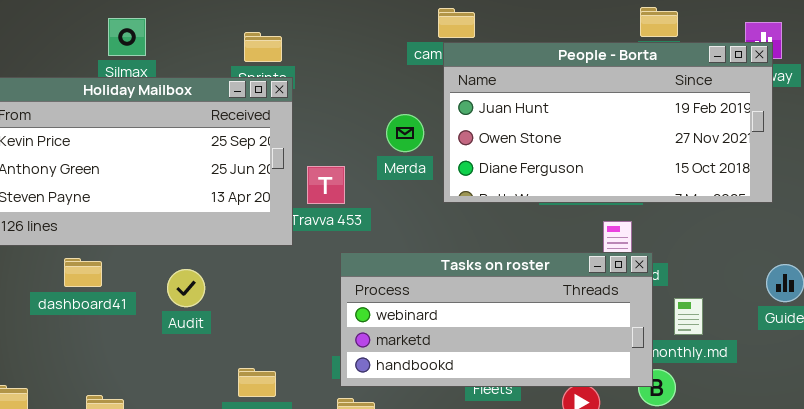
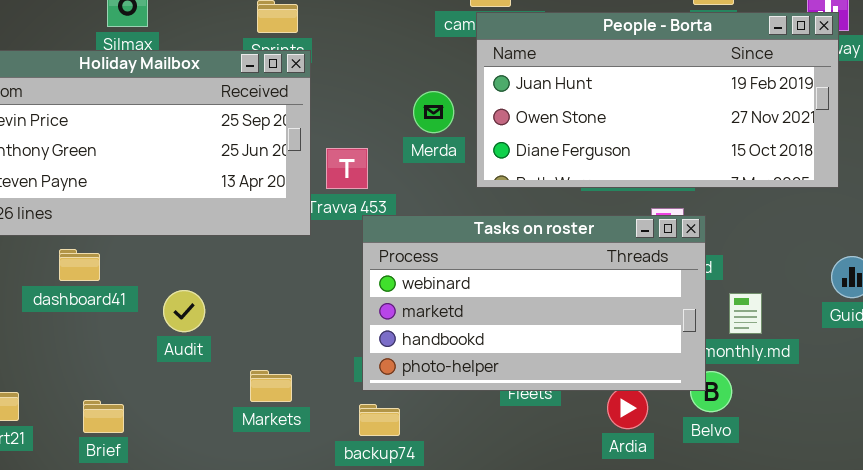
Tasks on roster: [340,252,653,387] -> [362,215,706,391], resized
Audit: [167,269,205,307] -> [163,290,205,332], moved

